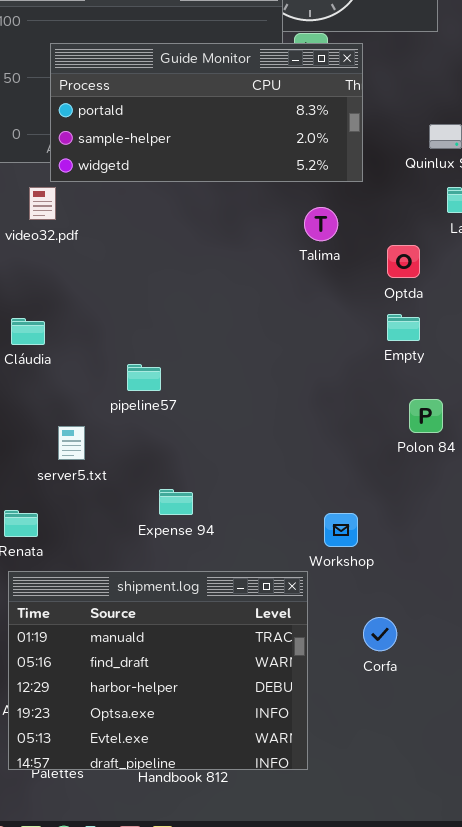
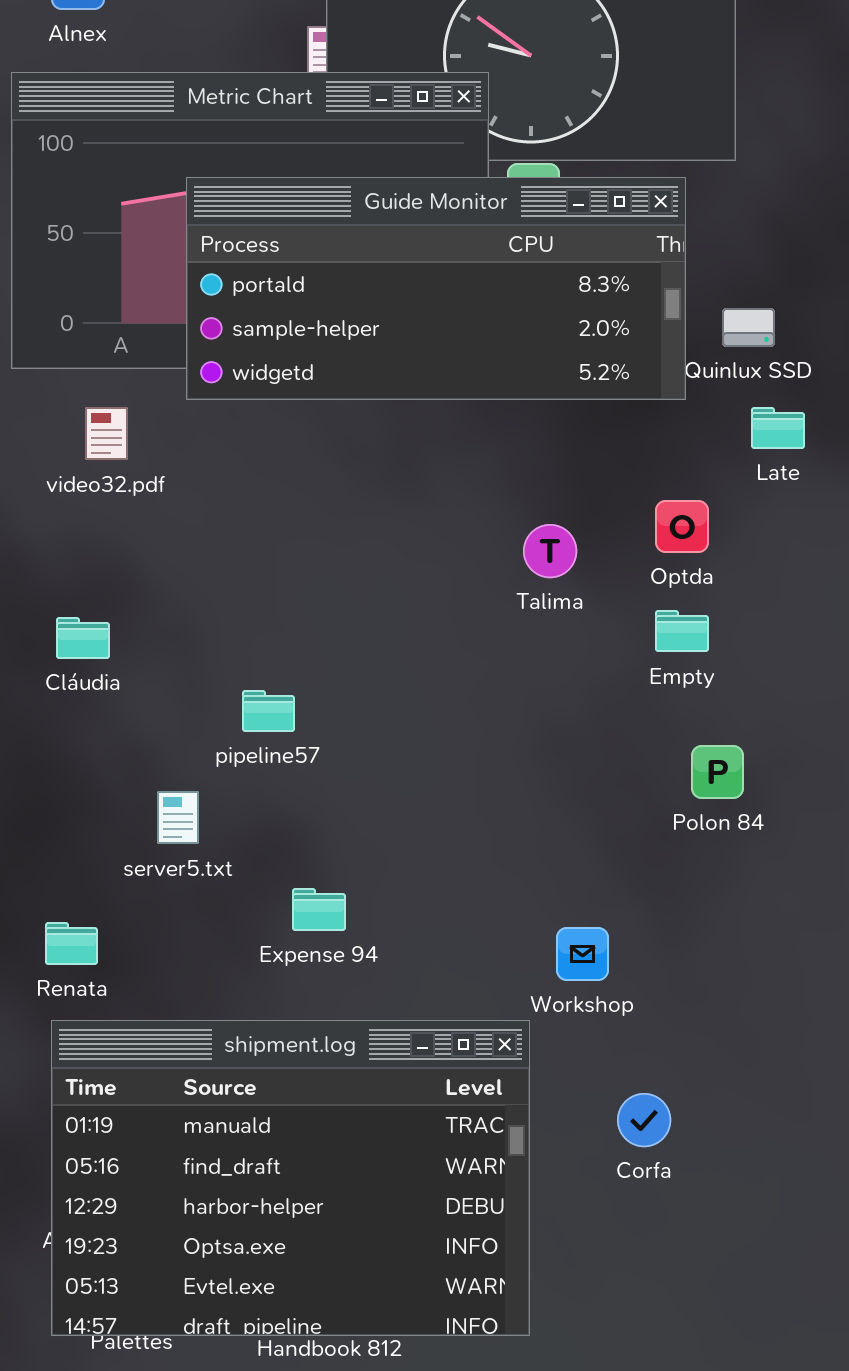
Guide Monitor: [50,43,363,182] -> [186,177,686,400], moved
Talima: [304,207,338,241] -> [523,524,577,578], moved
server5.txt: [58,426,85,460] -> [157,791,199,844], moved

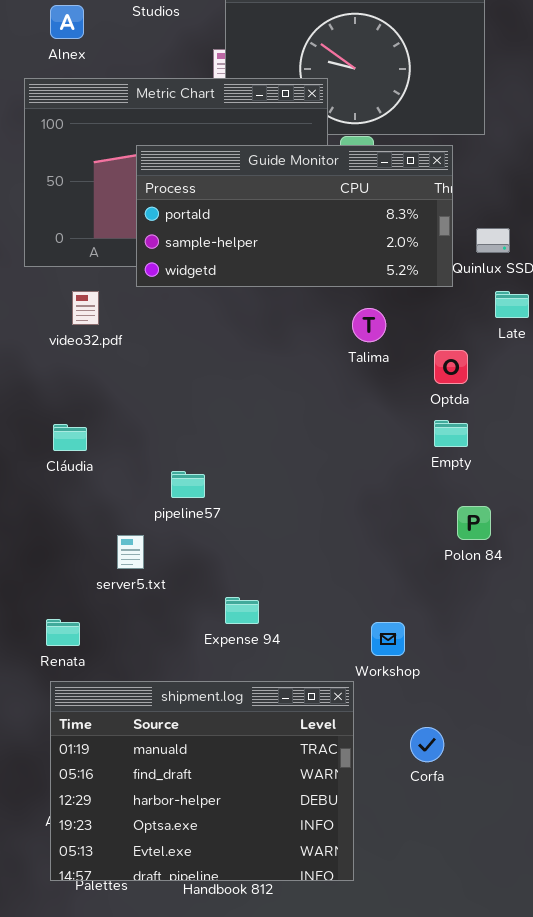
Talima: [523,524,577,578] -> [352,308,386,342], moved
Expense 94: [292,888,346,931] -> [225,597,259,624], moved

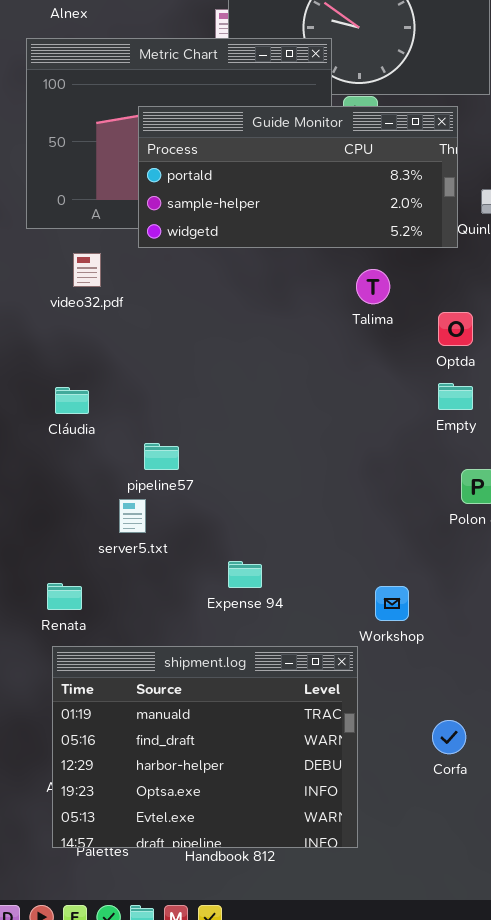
pipeline57: [171,471,205,498] -> [144,443,179,470], moved
Corfa: [410,727,444,762] -> [432,720,466,754], moved

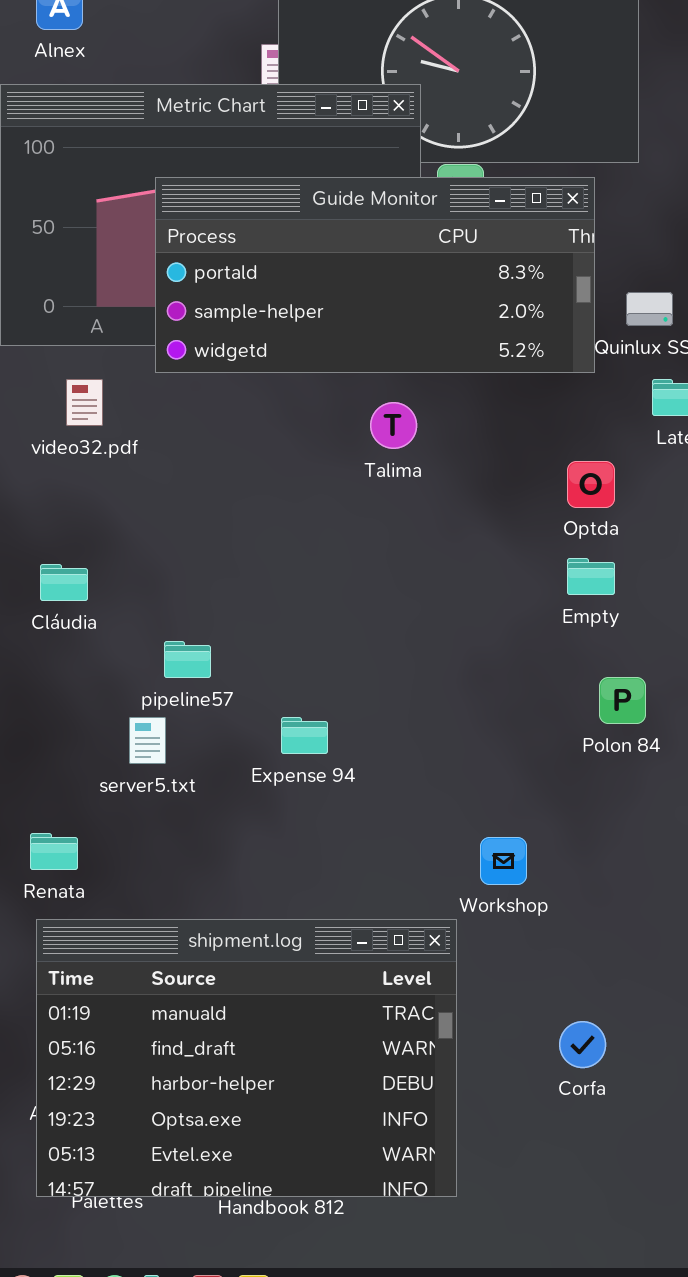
Talima: [356,269,390,304] -> [370,402,417,449], moved
Expense 94: [228,561,262,588] -> [281,717,328,754], moved

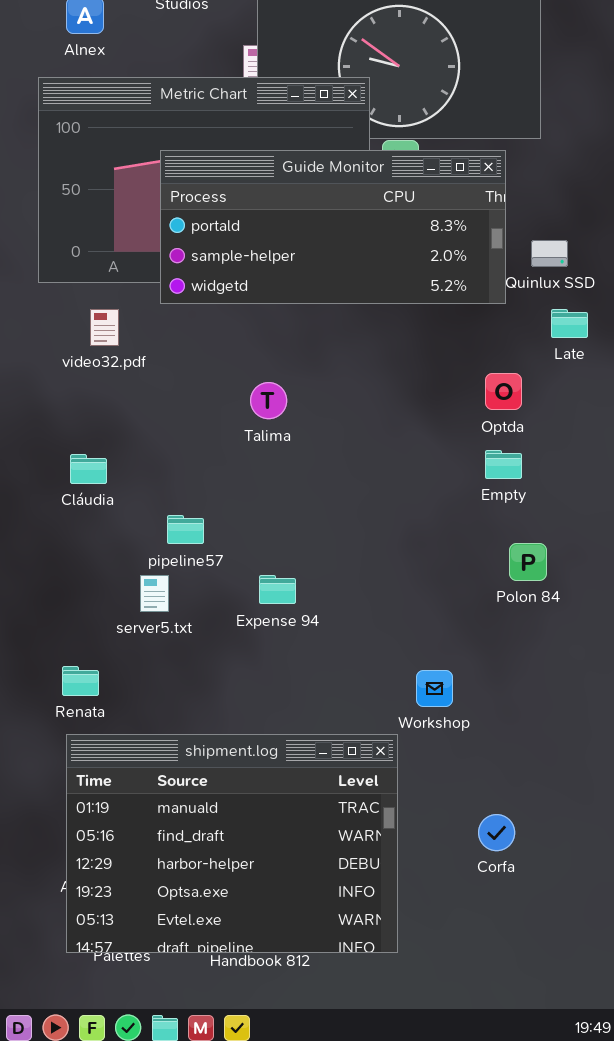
Talima: [370,402,417,449] -> [250,382,287,419], moved

